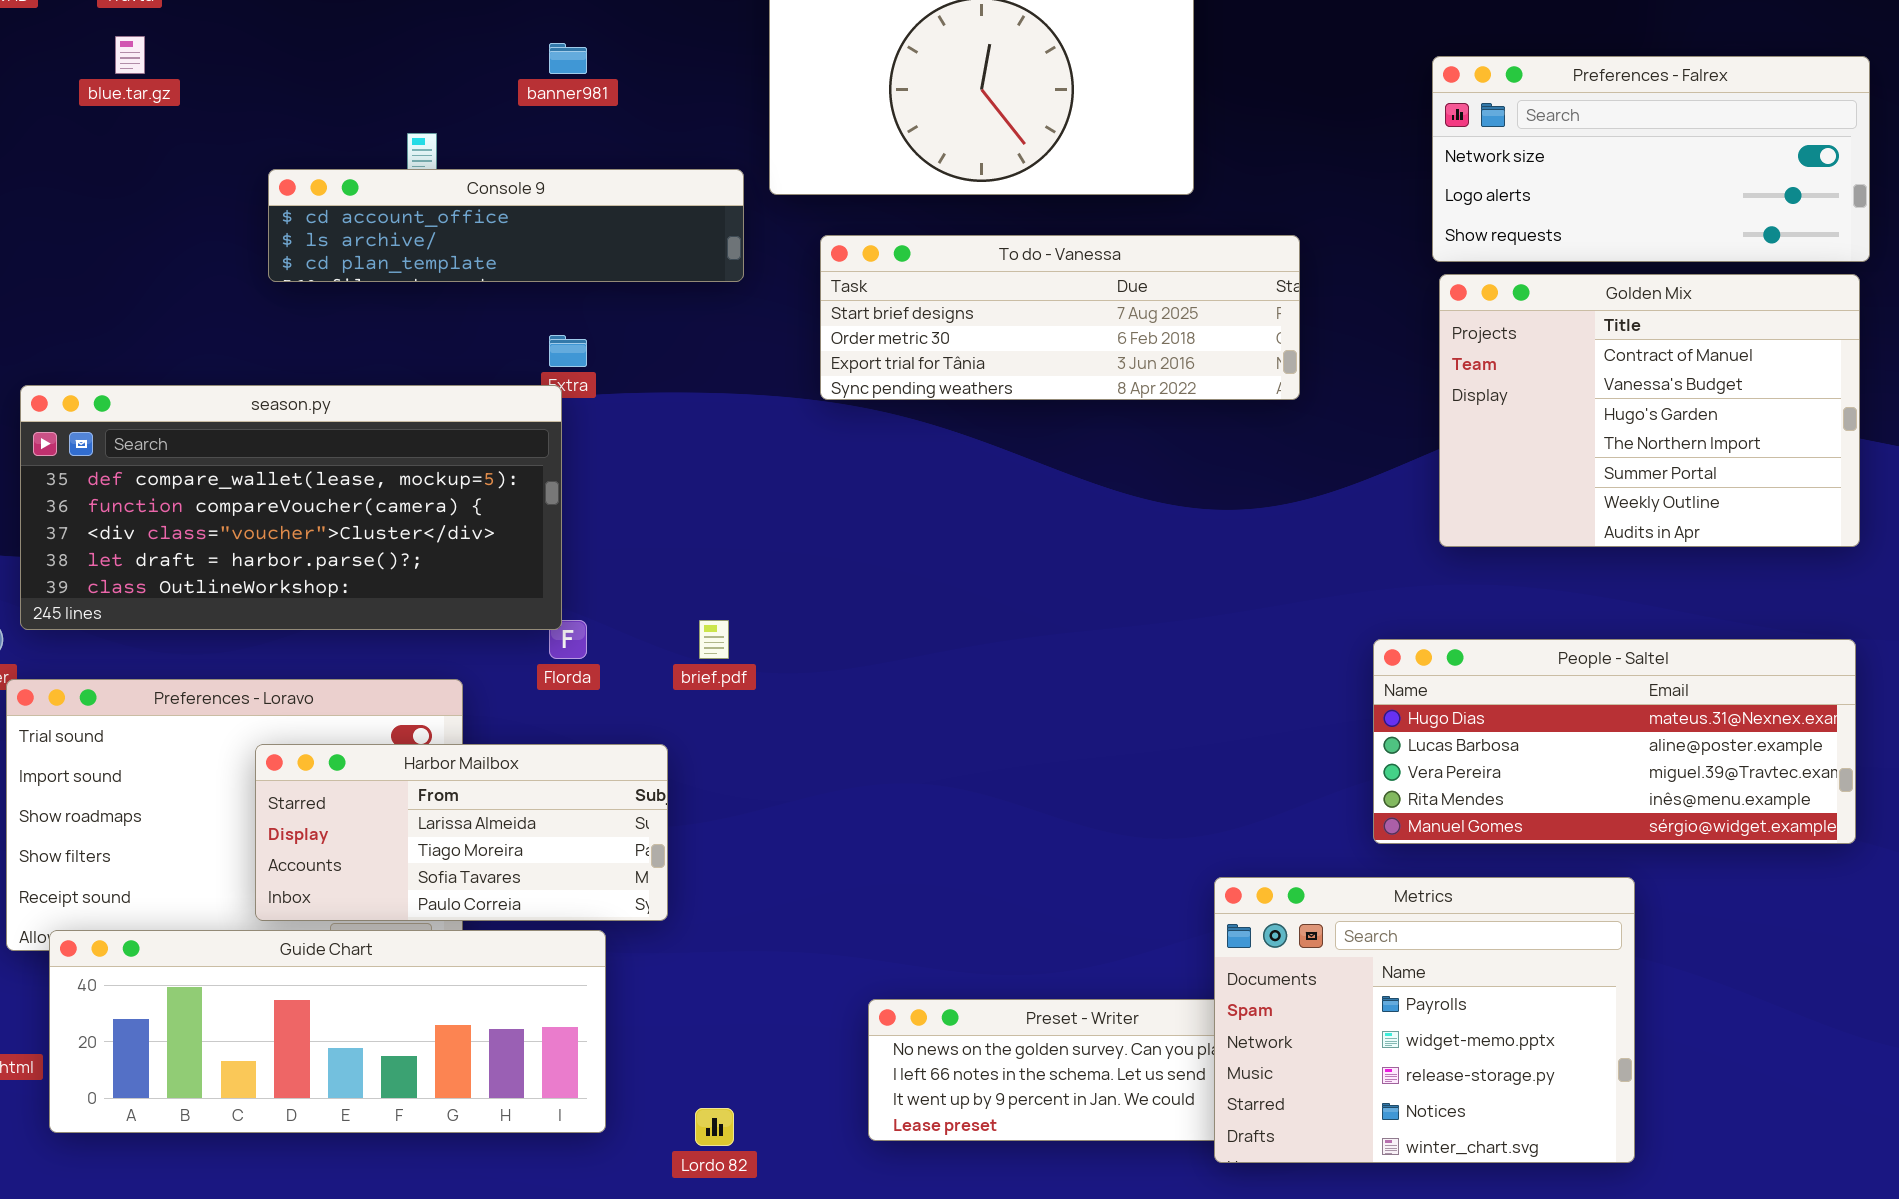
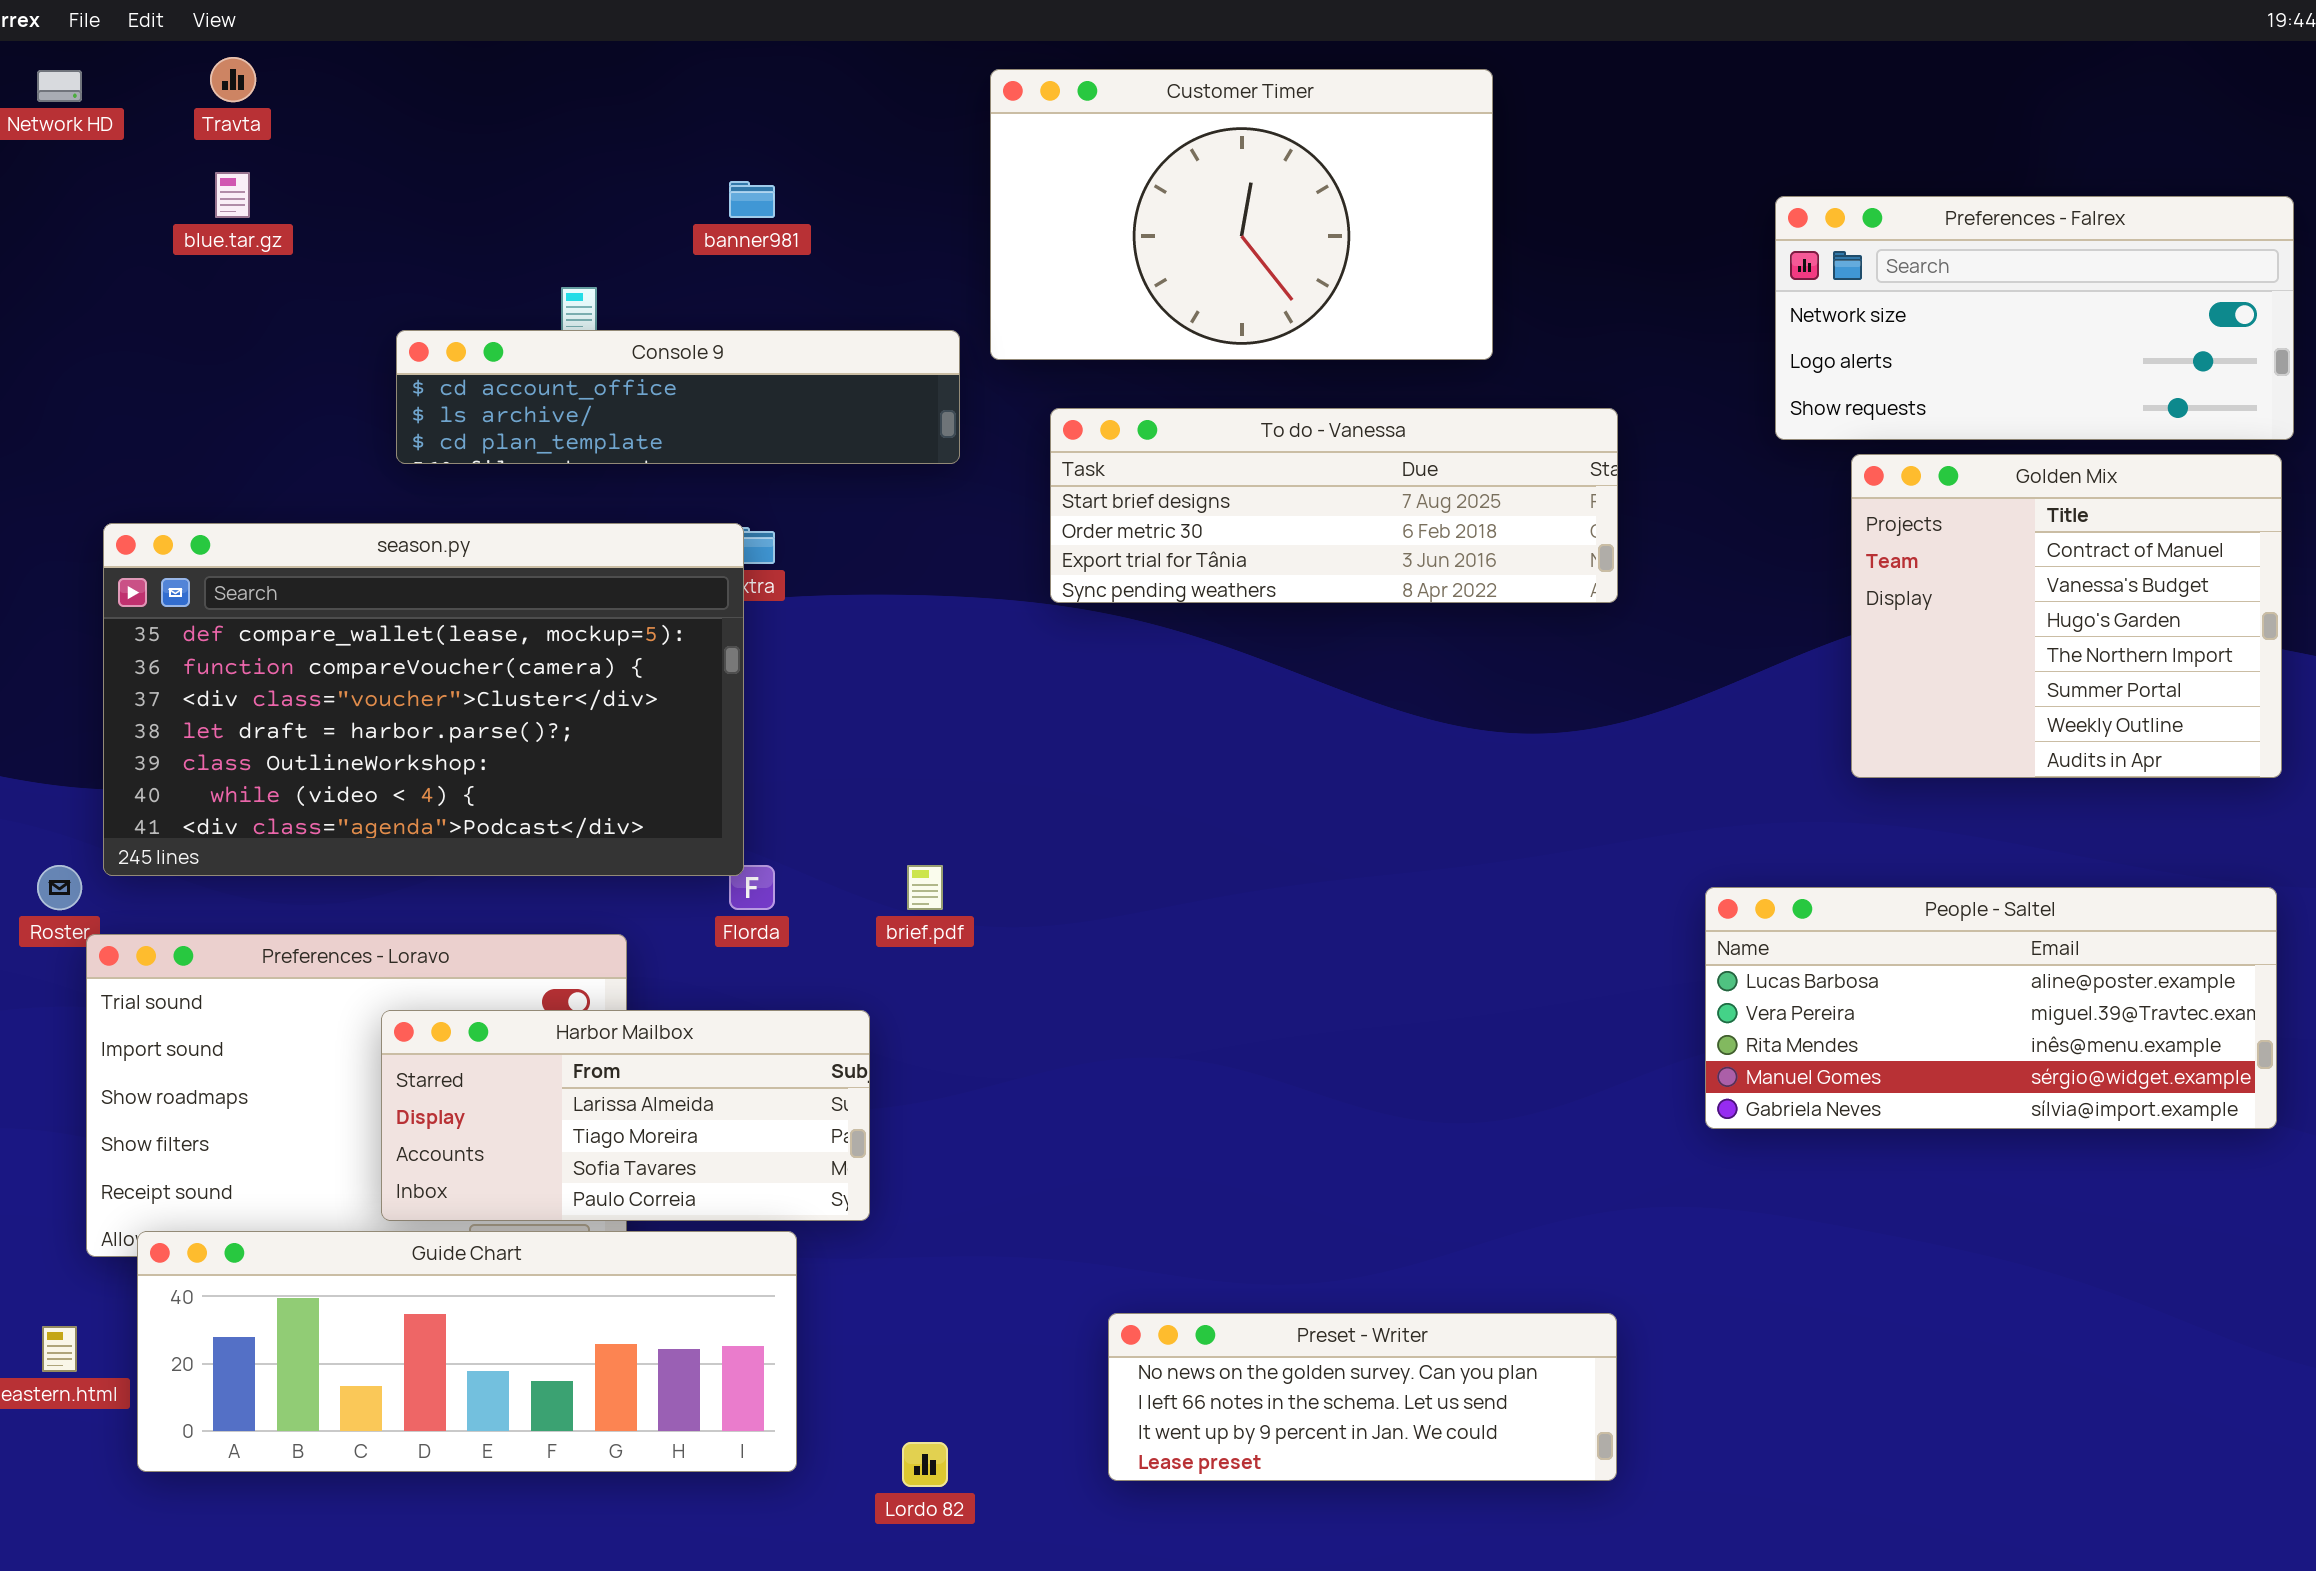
Golden Mix: [1439,274,1860,547] -> [1851,454,2282,778], resized
season.py: [20,385,562,630] -> [103,523,744,876], resized
People - Saltel: [1373,639,1856,844] -> [1705,887,2277,1129], scrolled down 1 row
Metrics: [1214,877,1635,1163] -> none, closed

